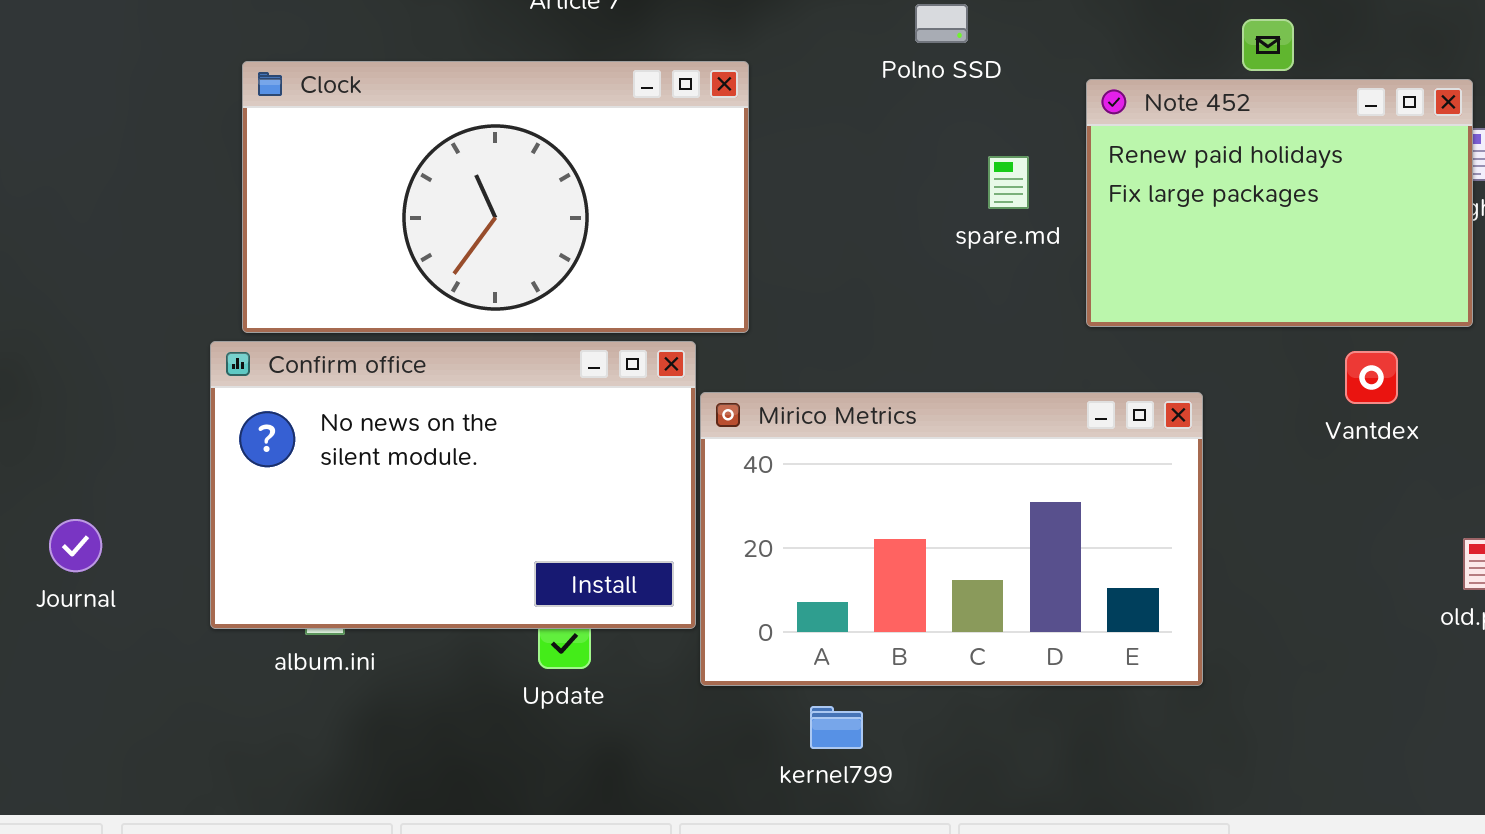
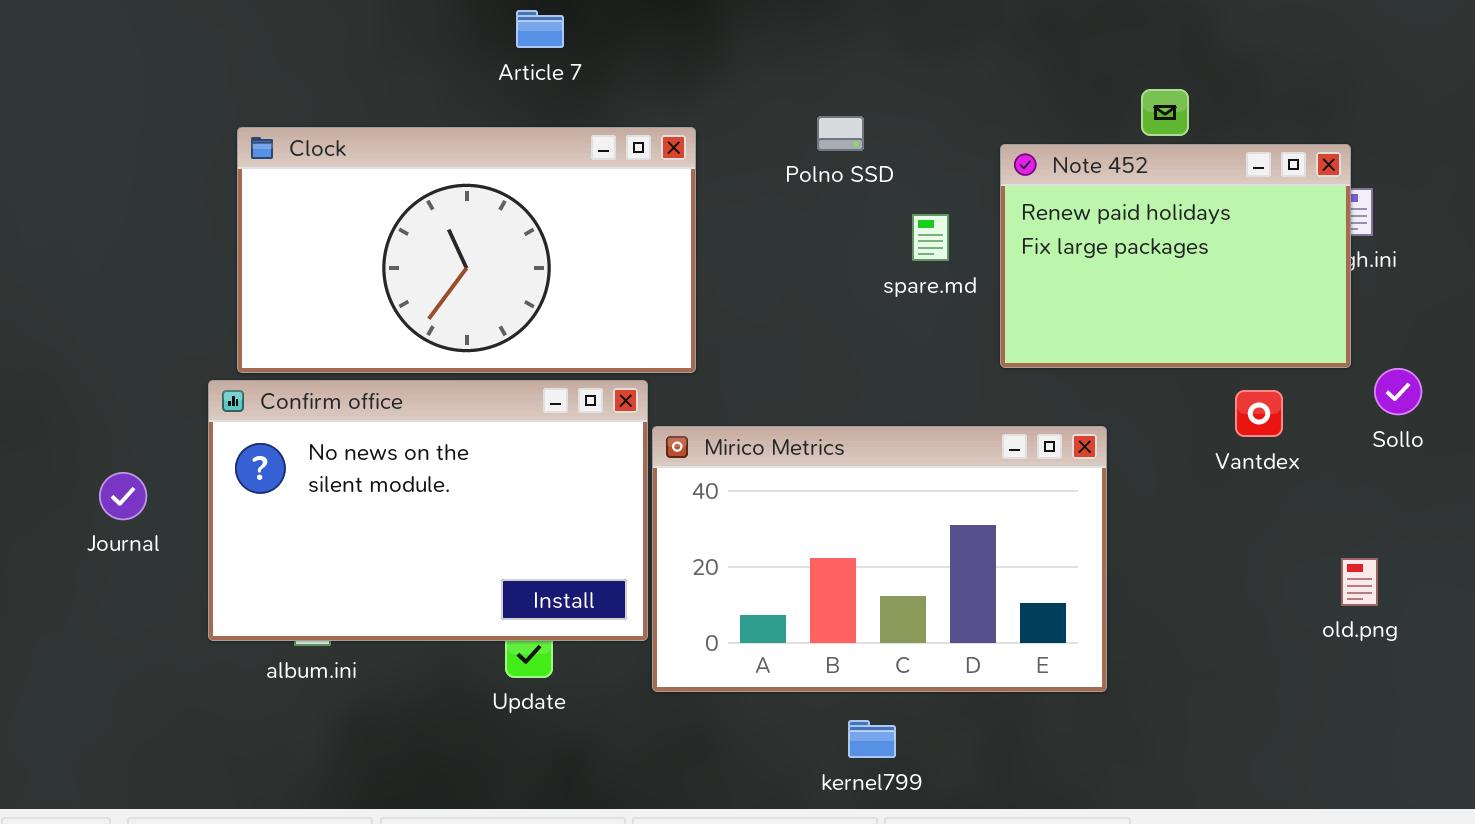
Polno SSD: [915,4,968,43] -> [817,116,864,151], moved
Journal: [49,519,102,572] -> [99,472,147,520], moved
kernel799: [810,706,863,749] -> [848,720,896,758], moved

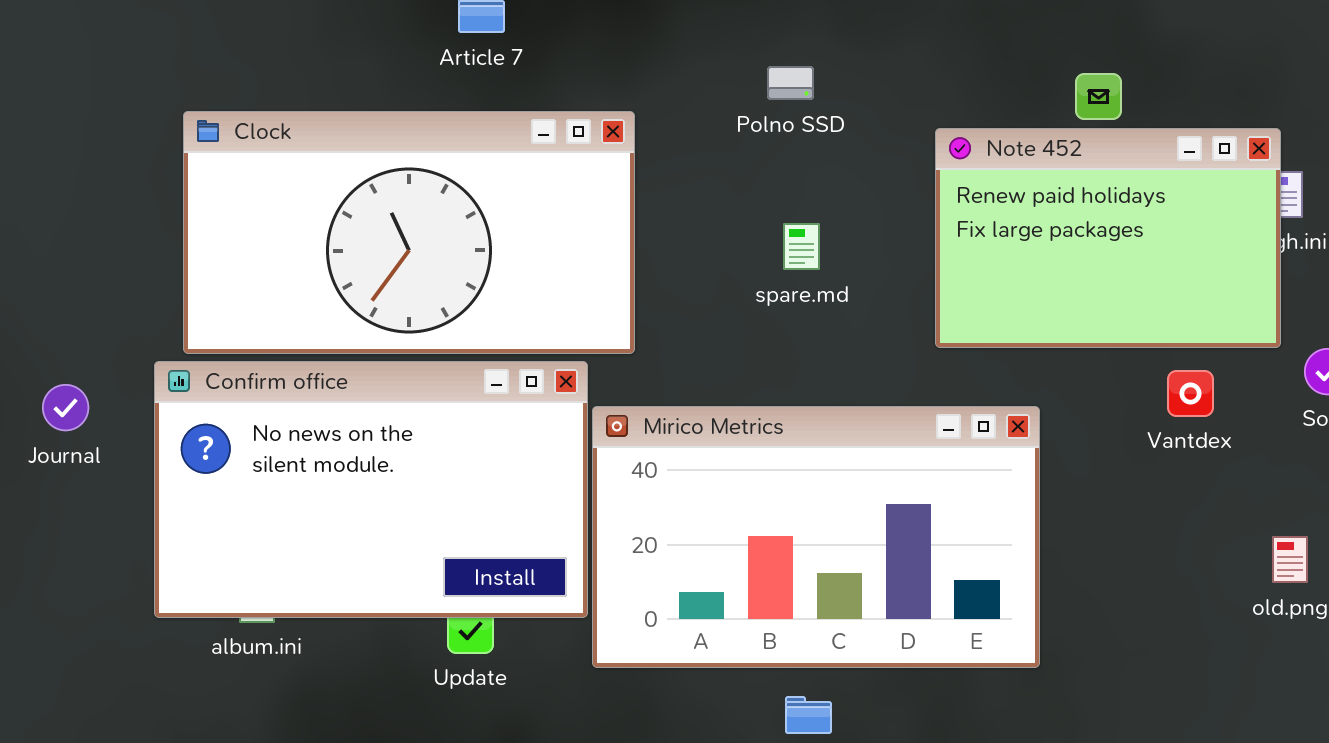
Polno SSD: [817,116,864,151] -> [767,66,814,100], moved
spare.md: [912,214,949,261] -> [783,223,820,270], moved
Journal: [99,472,147,520] -> [42,384,89,431], moved

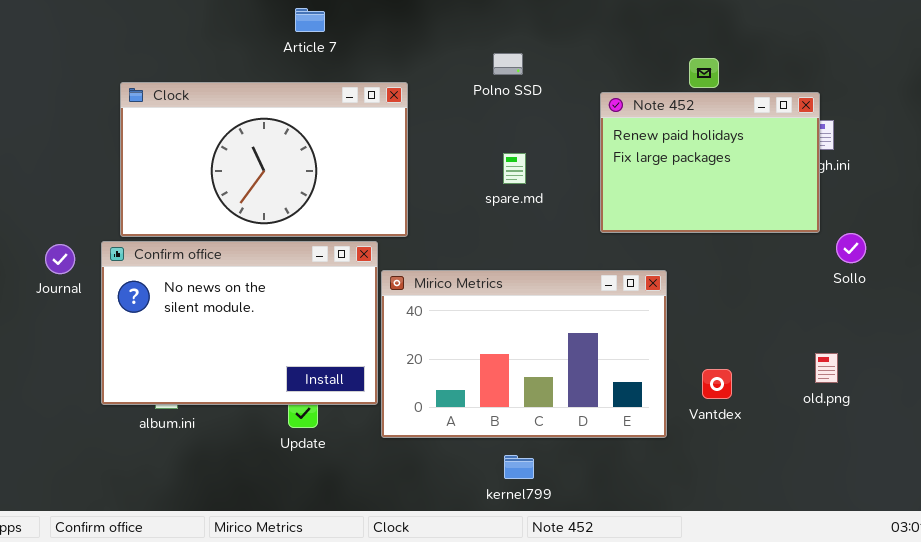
Vantdex: [1167,370,1214,417] -> [702,369,732,399], moved
Journal: [42,384,89,431] -> [45,244,75,274], moved

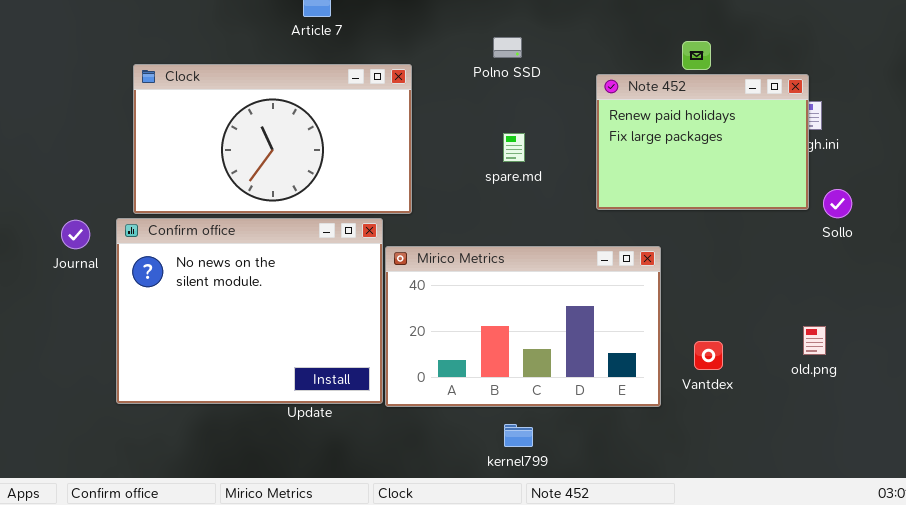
Sollo: [836,233,866,263] -> [823,189,852,218], moved
Confirm office: [101,241,378,405] -> [116,218,383,404], resized

